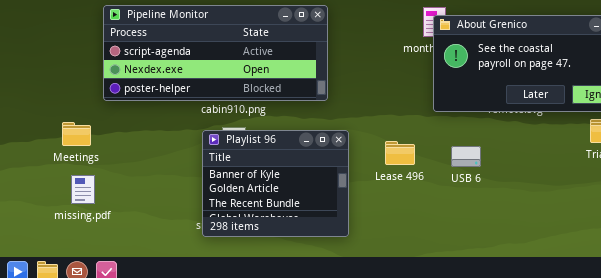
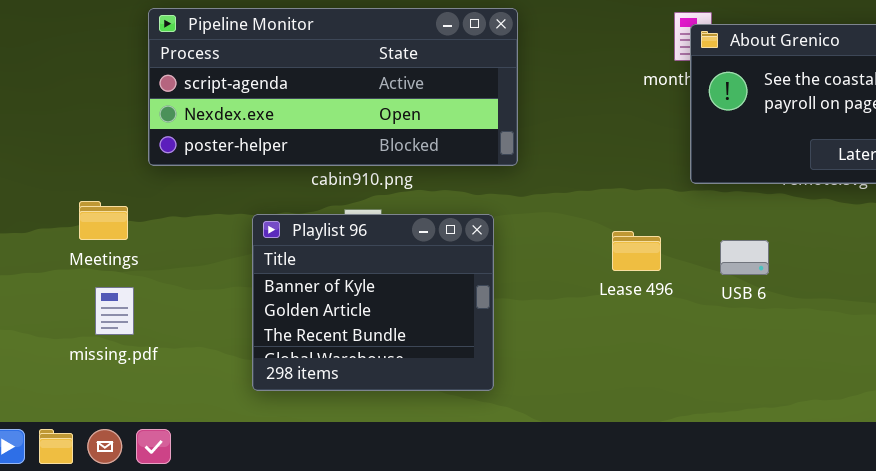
Playlist 96: [202,130,349,237] -> [252,214,494,391], moved

